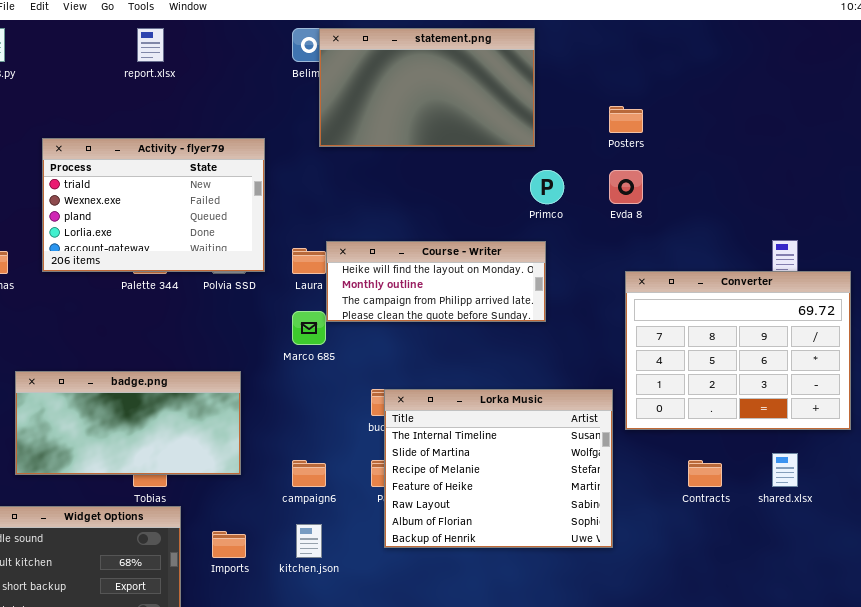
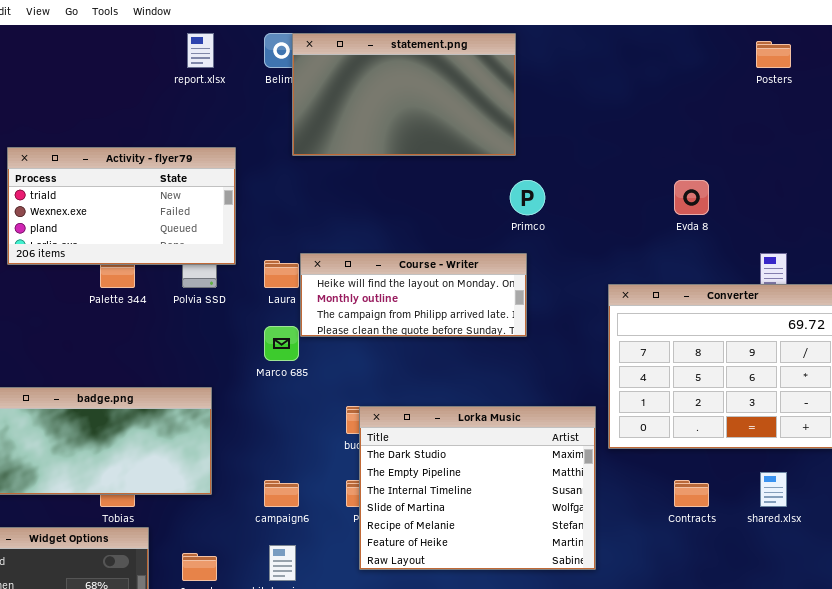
report.xlsx: [137,28,164,62] -> [187,33,214,68], moved
Posters: [609,106,643,133] -> [756,41,791,68], moved
Activity - flyer79: [42,138,265,272] -> [7,147,236,265], resized
Evda 8: [609,170,643,204] -> [674,180,709,215], moved
Lorka Music: [384,389,613,548] -> [359,406,596,570], scrolled up 2 rows

